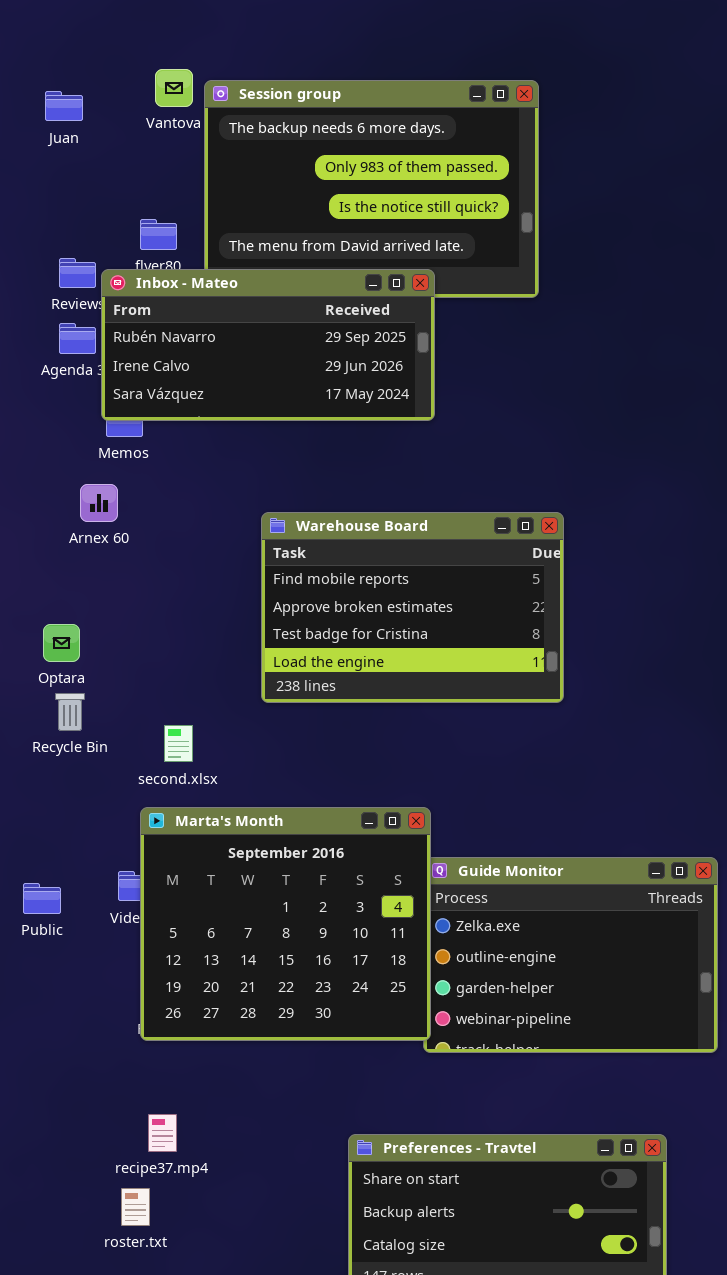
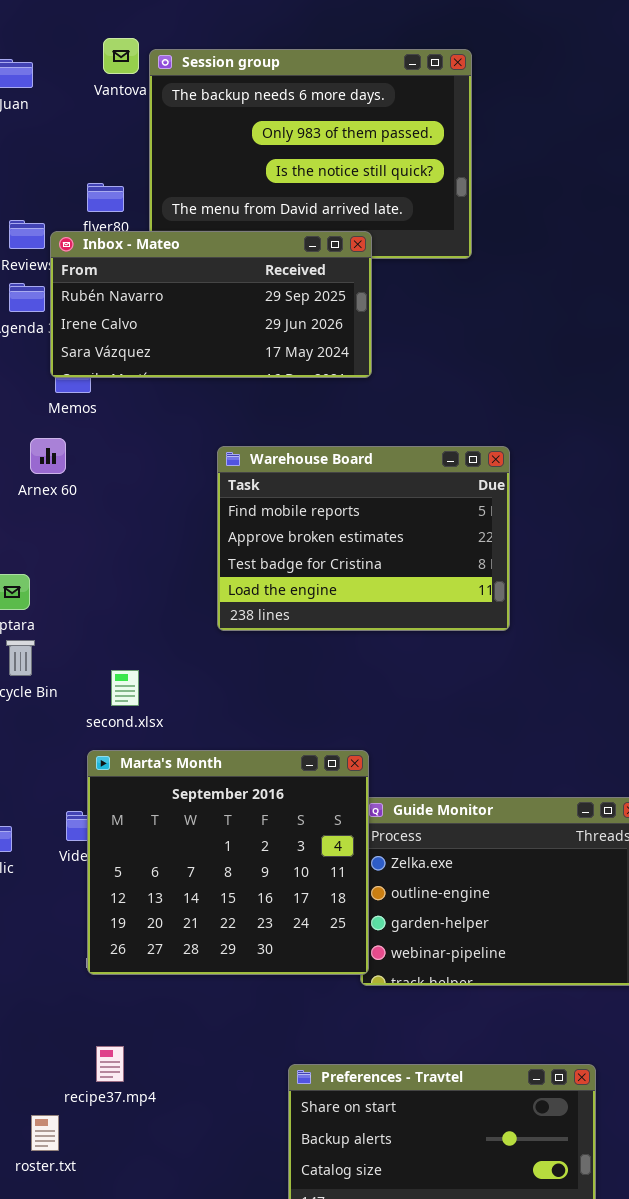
Warehouse Board: [261,512,564,703] -> [217,446,510,631], moved
roster.txt: [121,1188,150,1226] -> [31,1115,59,1151], moved

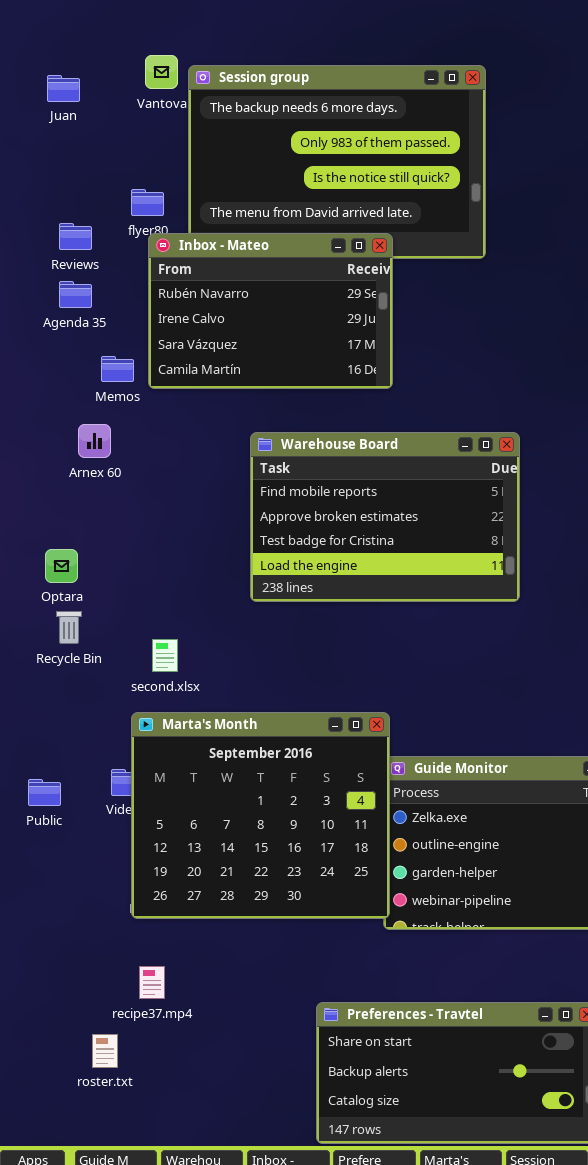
Inbox - Mateo: [50,231,372,378] -> [148,233,393,389], resized
recipe37.mp4: [96,1046,124,1082] -> [139,966,165,999], moved
roster.txt: [31,1115,59,1151] -> [92,1034,118,1068], moved

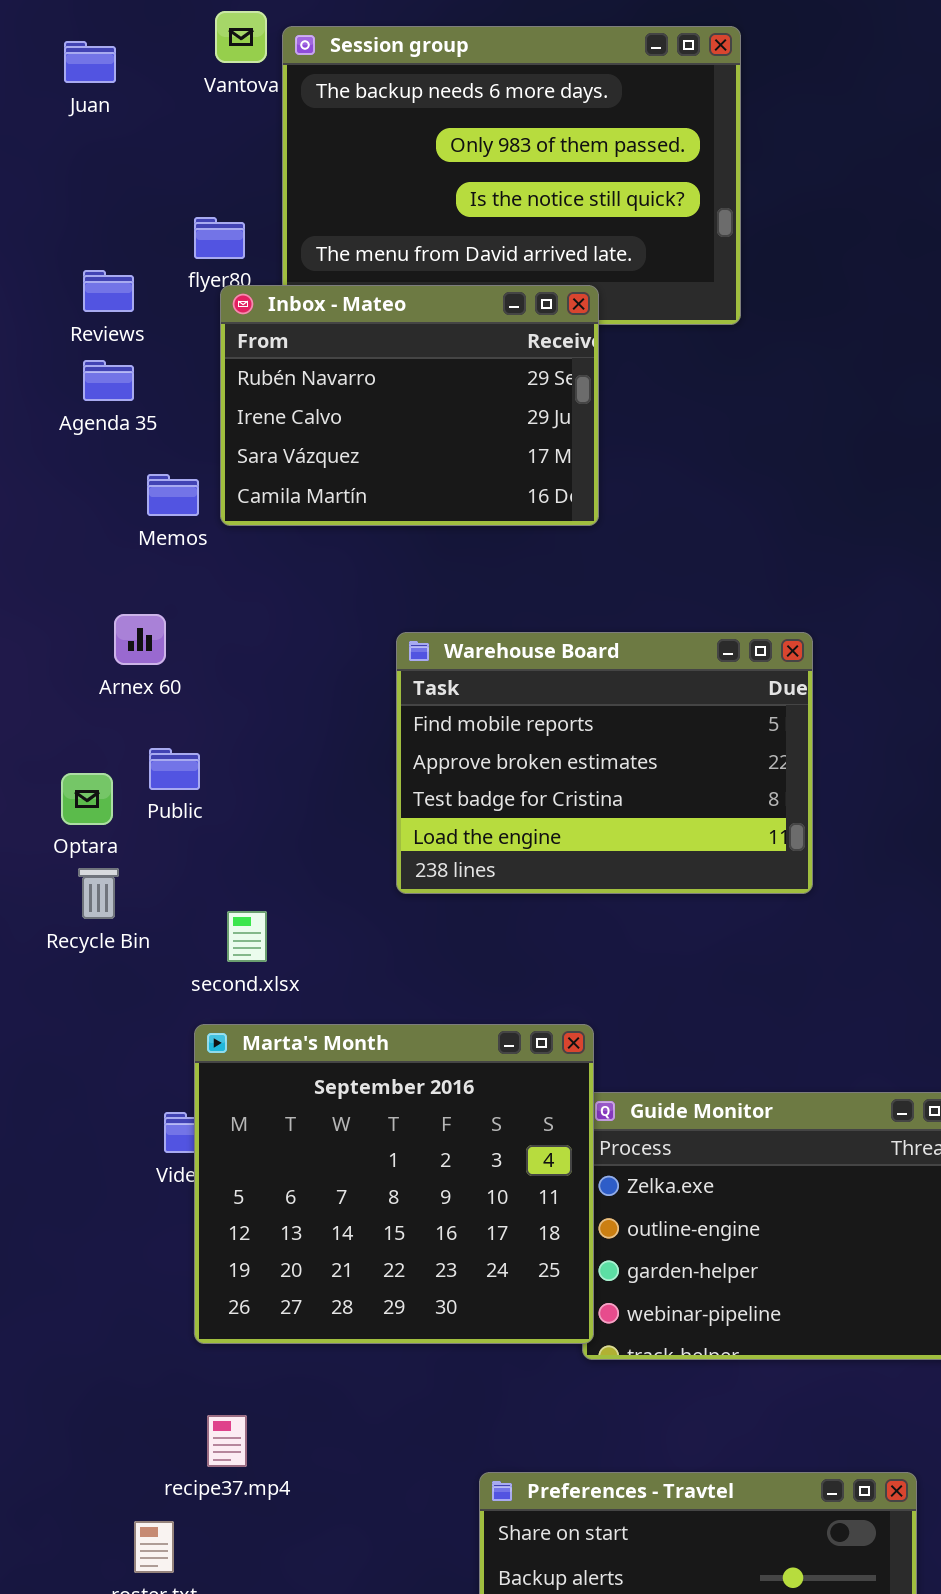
Arnex 60: [78,424,111,458] -> [114,614,166,665], moved
Warehouse Board: [250,432,520,602] -> [396,632,813,894], moved
Public: [28,779,61,806] -> [149,748,200,790], moved

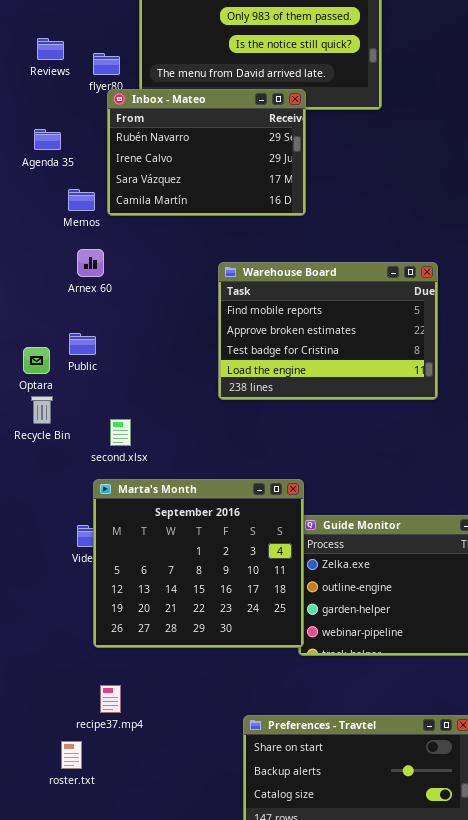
Reviews: [83,270,134,312] -> [37,38,64,60], moved
Arnex 60: [114,614,166,665] -> [77,249,104,277], moved
Warehouse Board: [396,632,813,894] -> [218,262,438,400], moved

